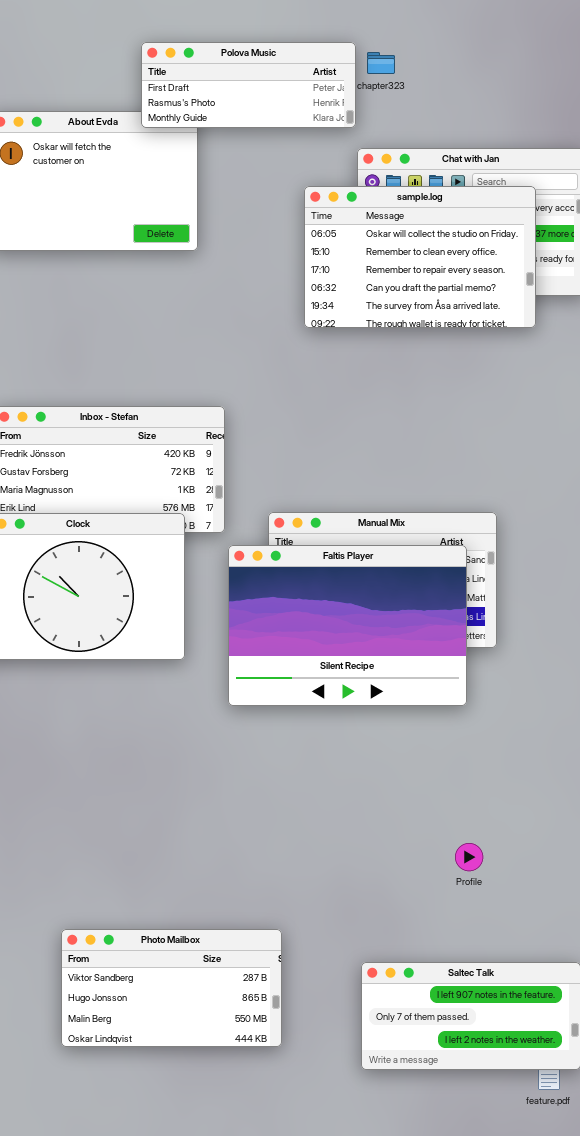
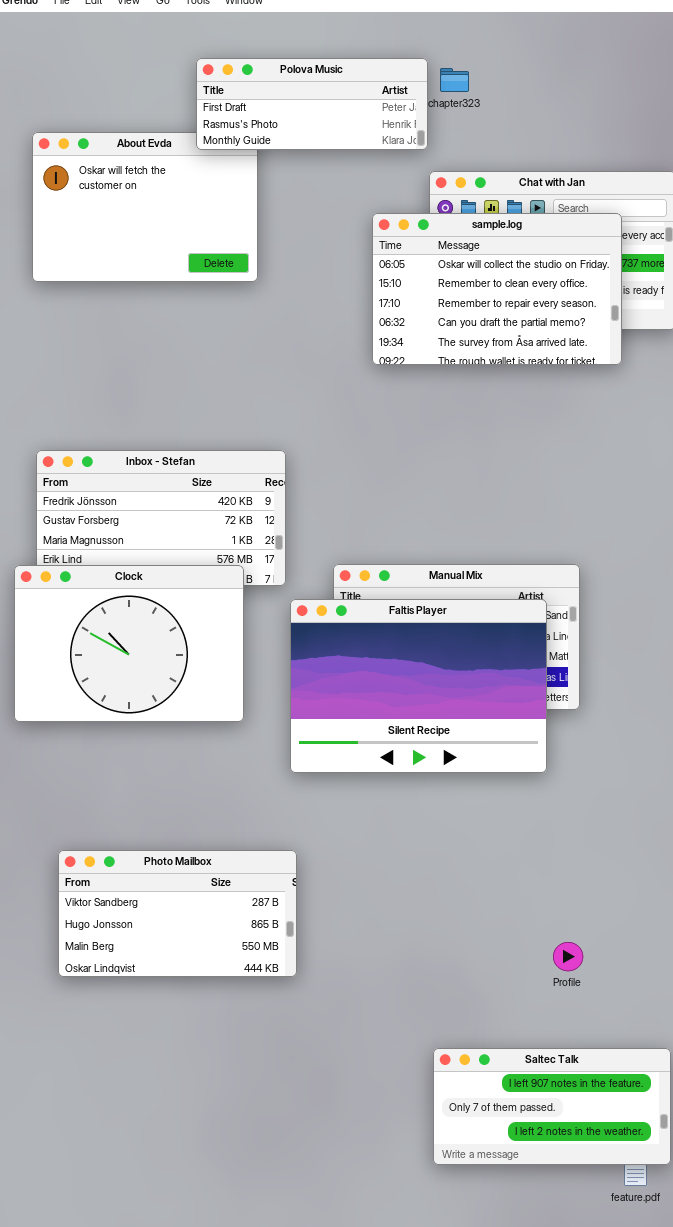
Profile: [455,843,483,871] -> [553,942,583,971], moved
Photo Mailbox: [61,929,282,1047] -> [58,850,297,977], moved

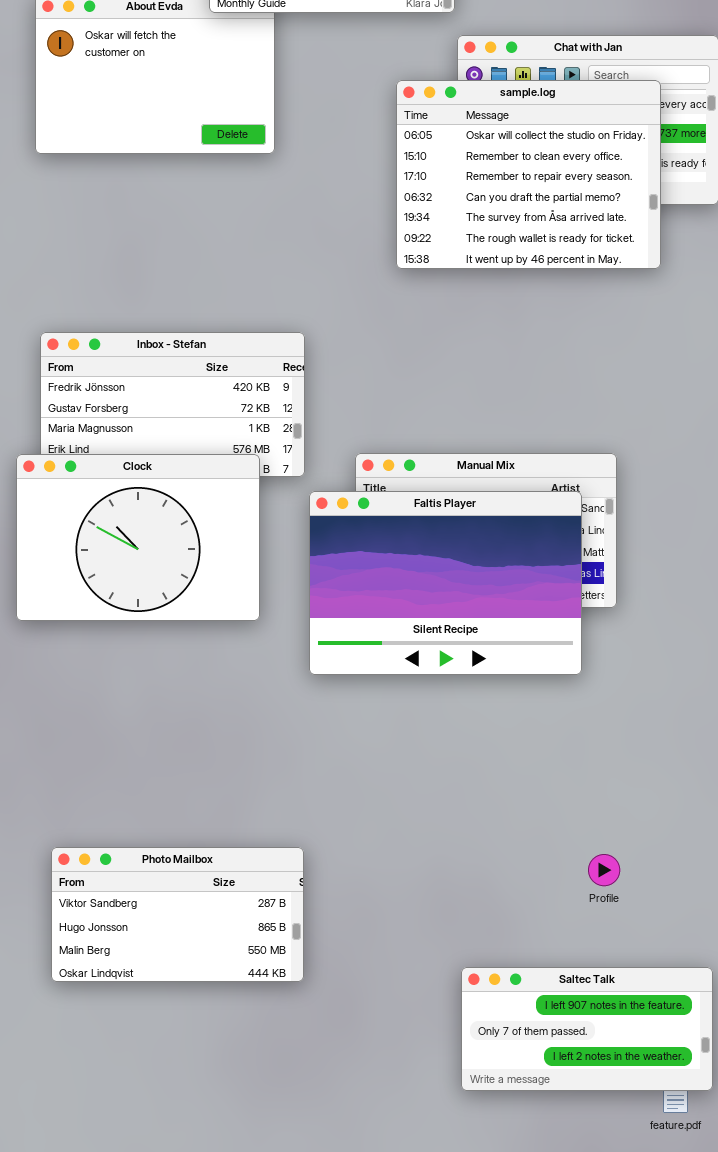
sample.log: [372,213,622,365] -> [396,80,661,269], resized
Photo Mailbox: [58,850,297,977] -> [51,847,304,982], moved

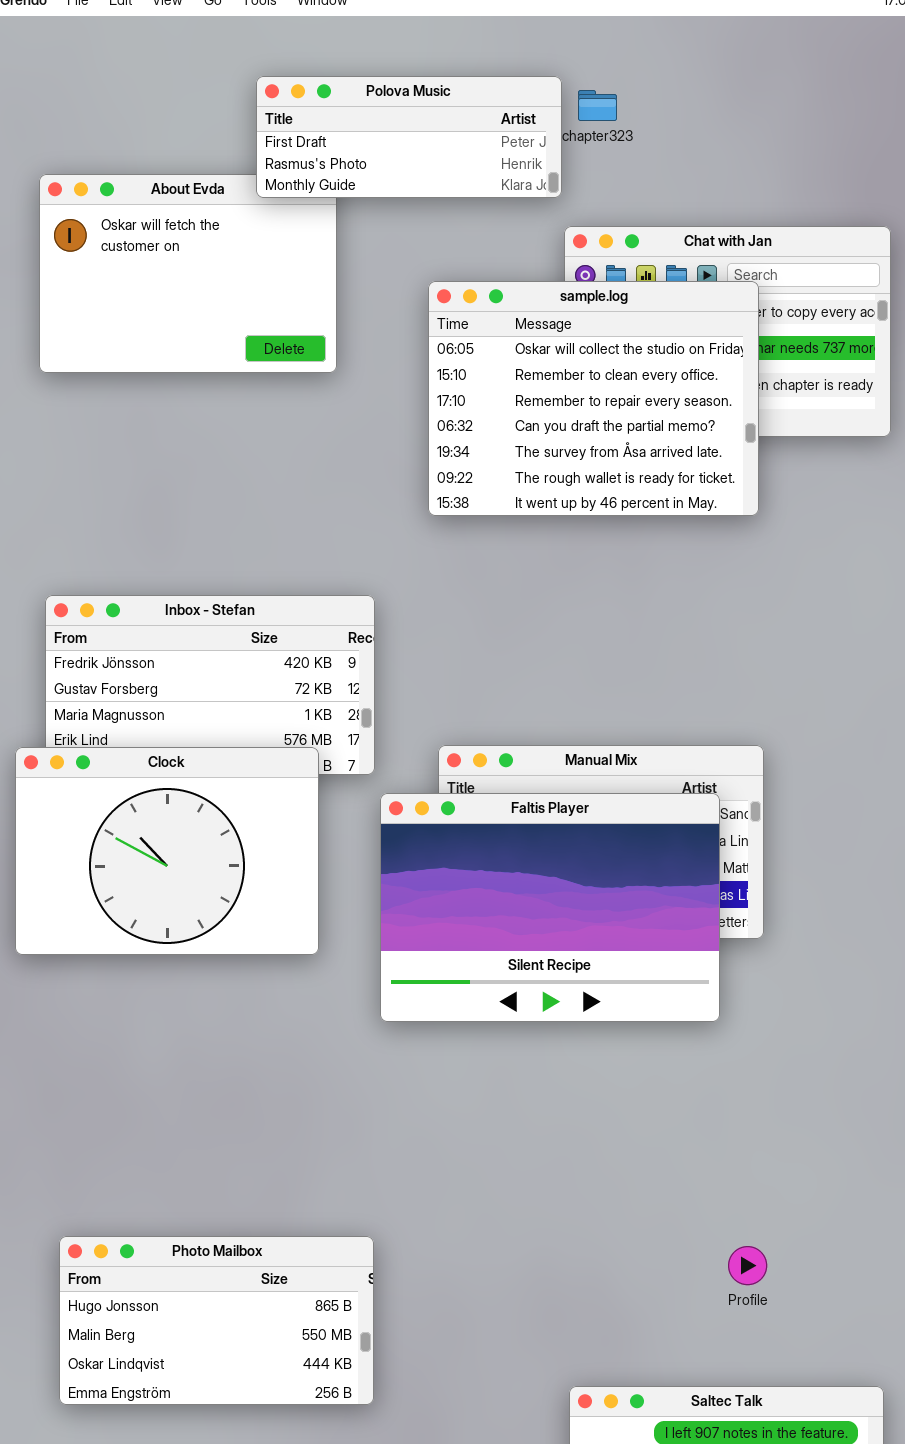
sample.log: [396,80,661,269] -> [428,281,759,516], moved
Photo Mailbox: [51,847,304,982] -> [59,1236,374,1405], scrolled down 1 row

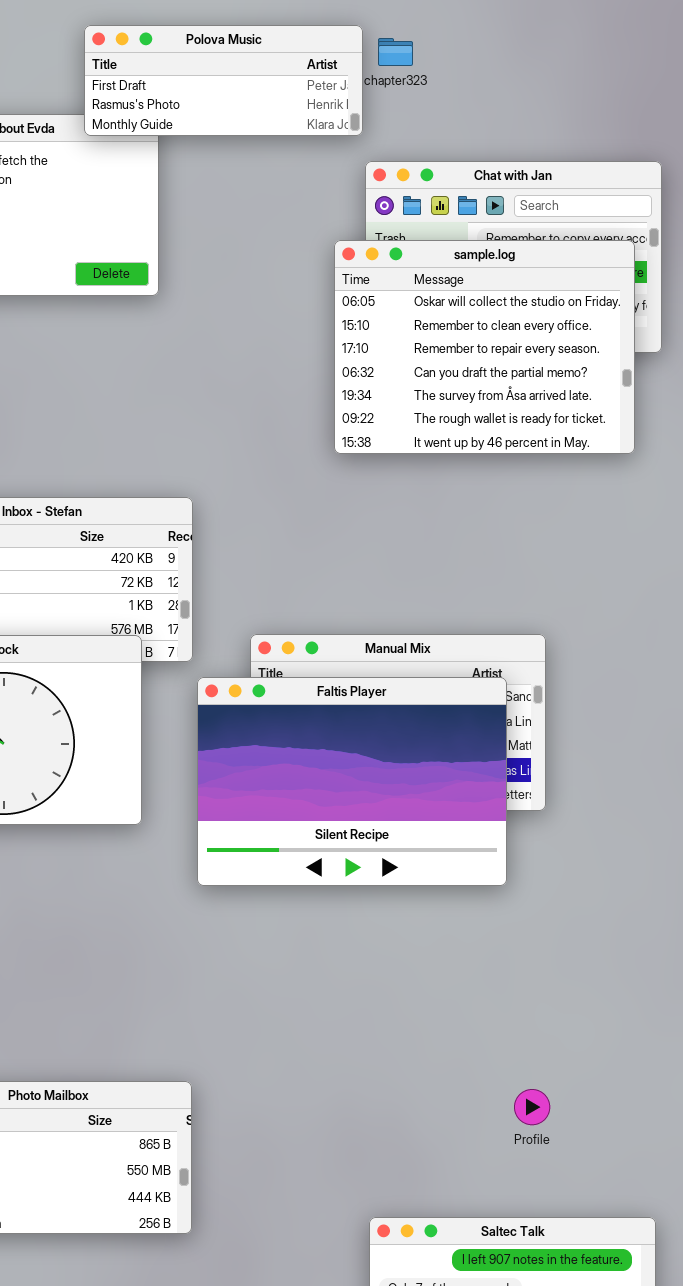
sample.log: [428,281,759,516] -> [334,240,635,454], moved

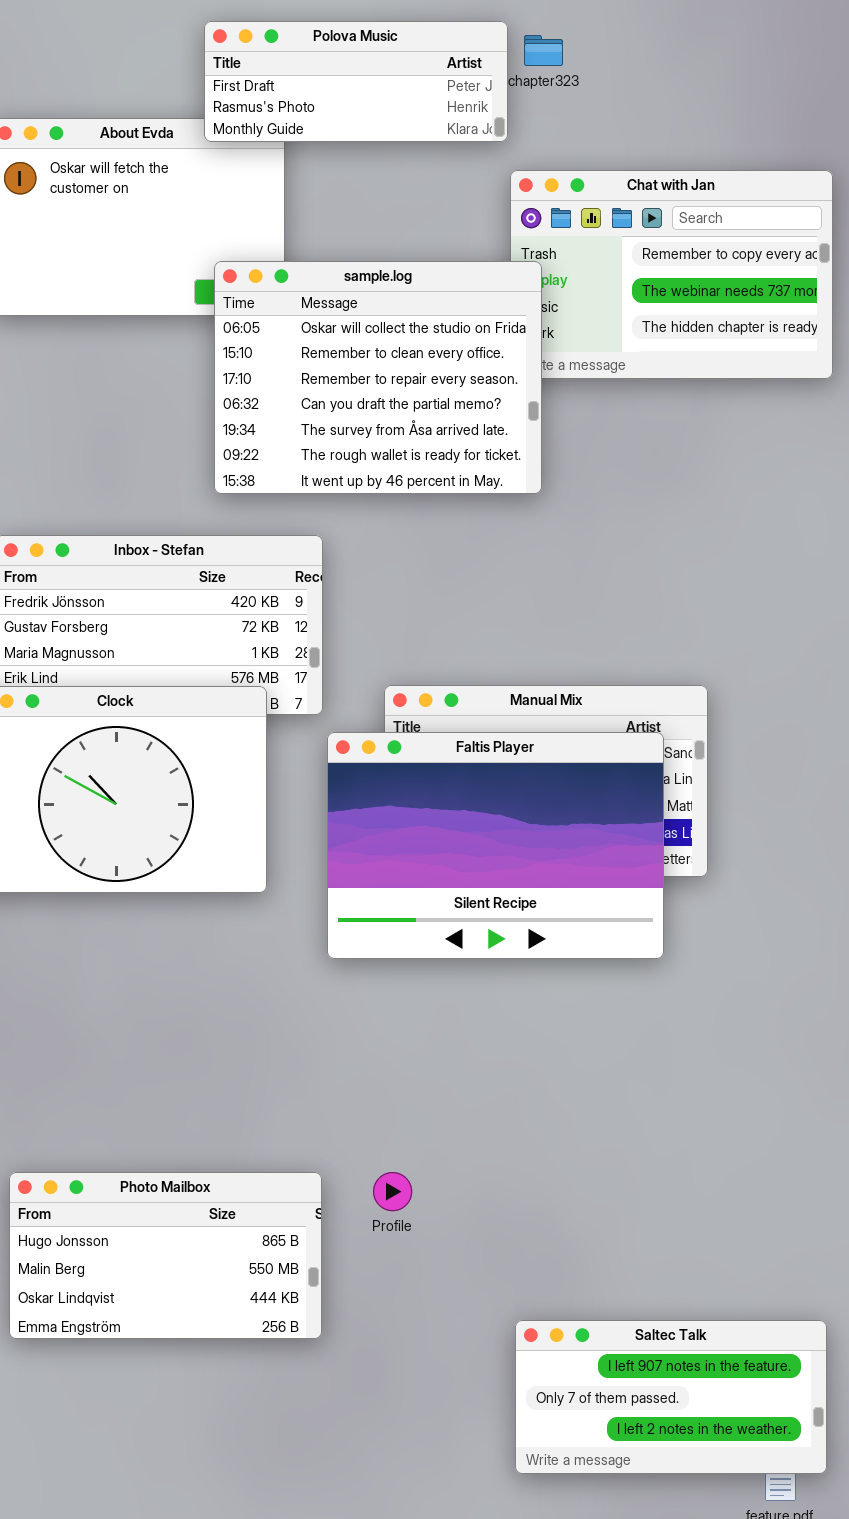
sample.log: [334,240,635,454] -> [214,261,542,494], moved
Profile: [514,1089,550,1125] -> [373,1172,412,1211], moved

